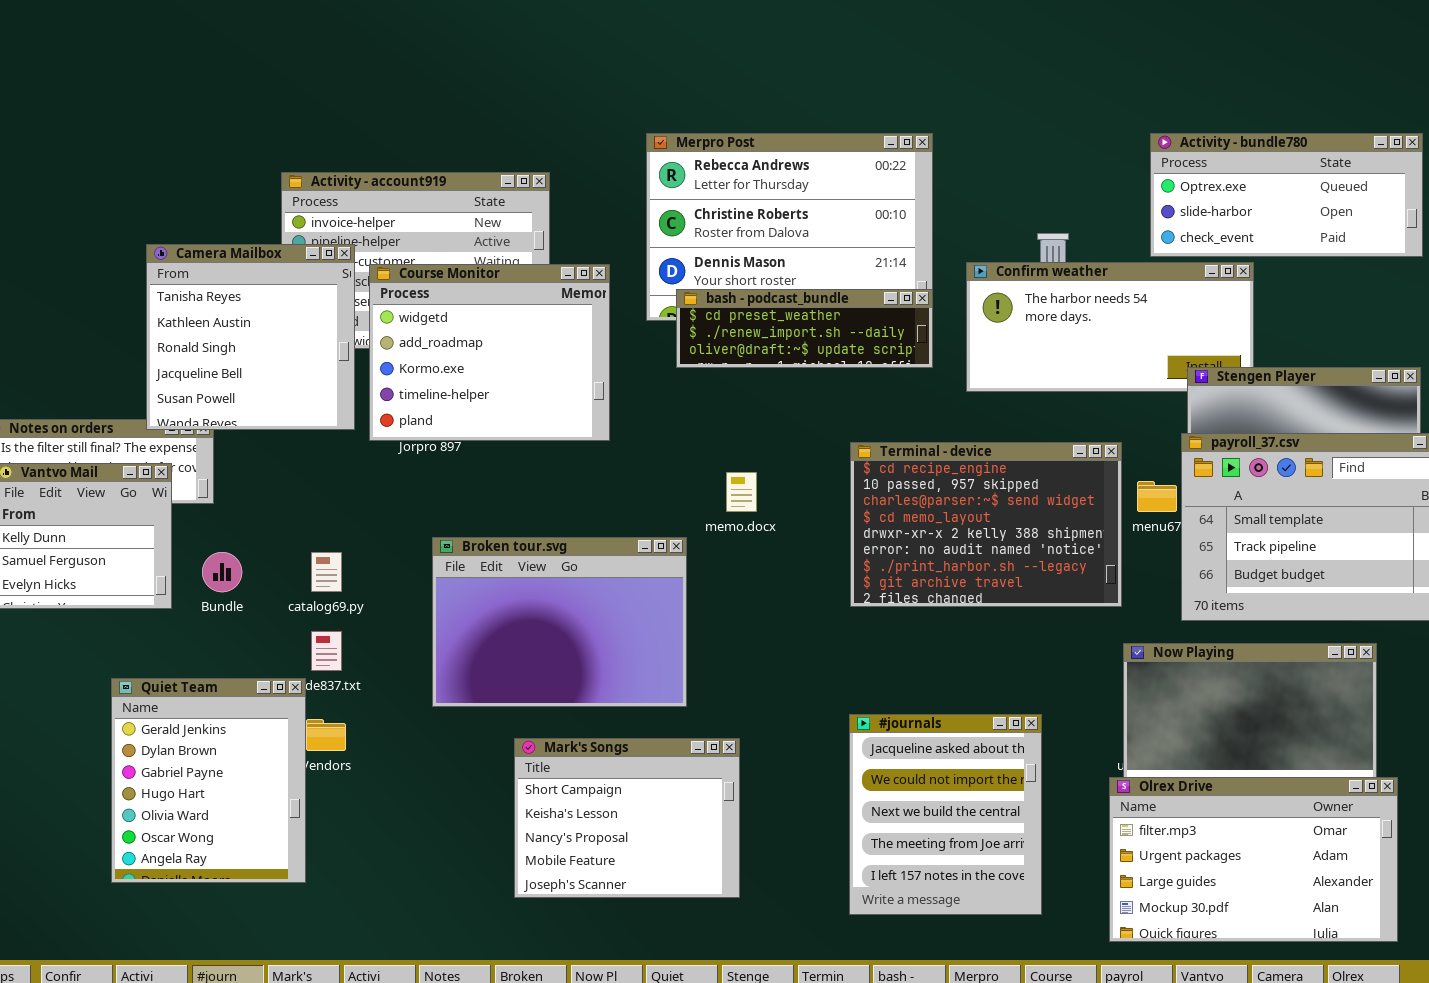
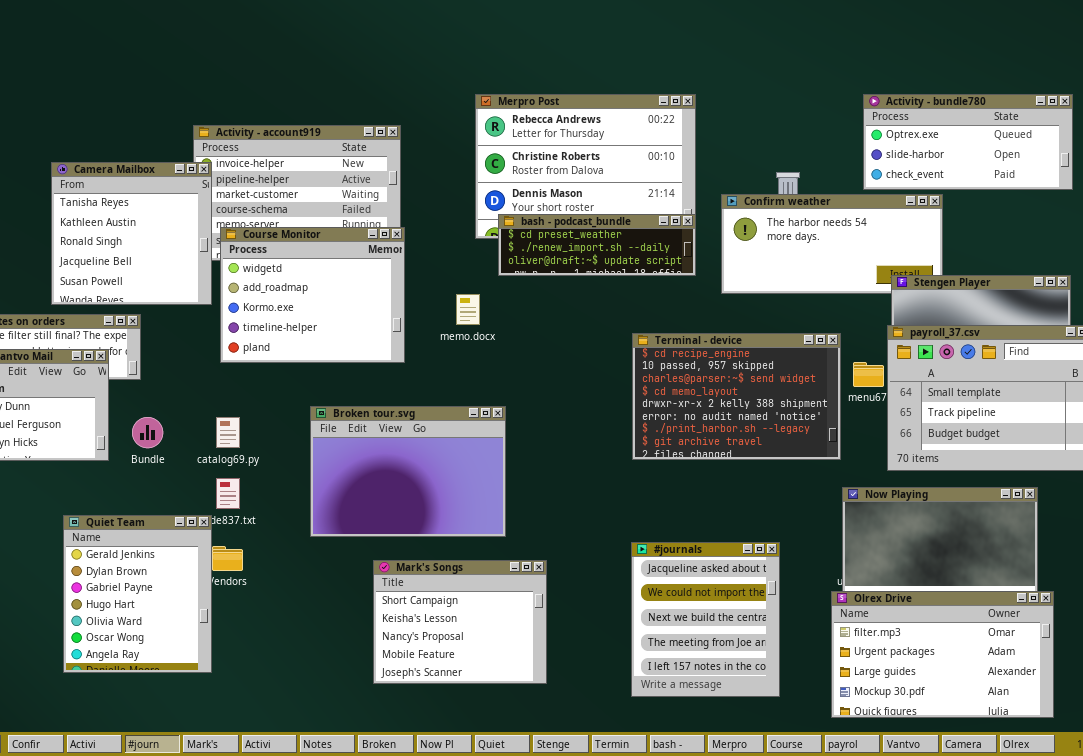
Camera Mailbox: [146,244,355,430] -> [51,162,212,305], moved
Course Monitor: [369,264,610,441] -> [220,227,405,363], moved
memo.docx: [726,472,757,512] -> [456,294,480,325], moved

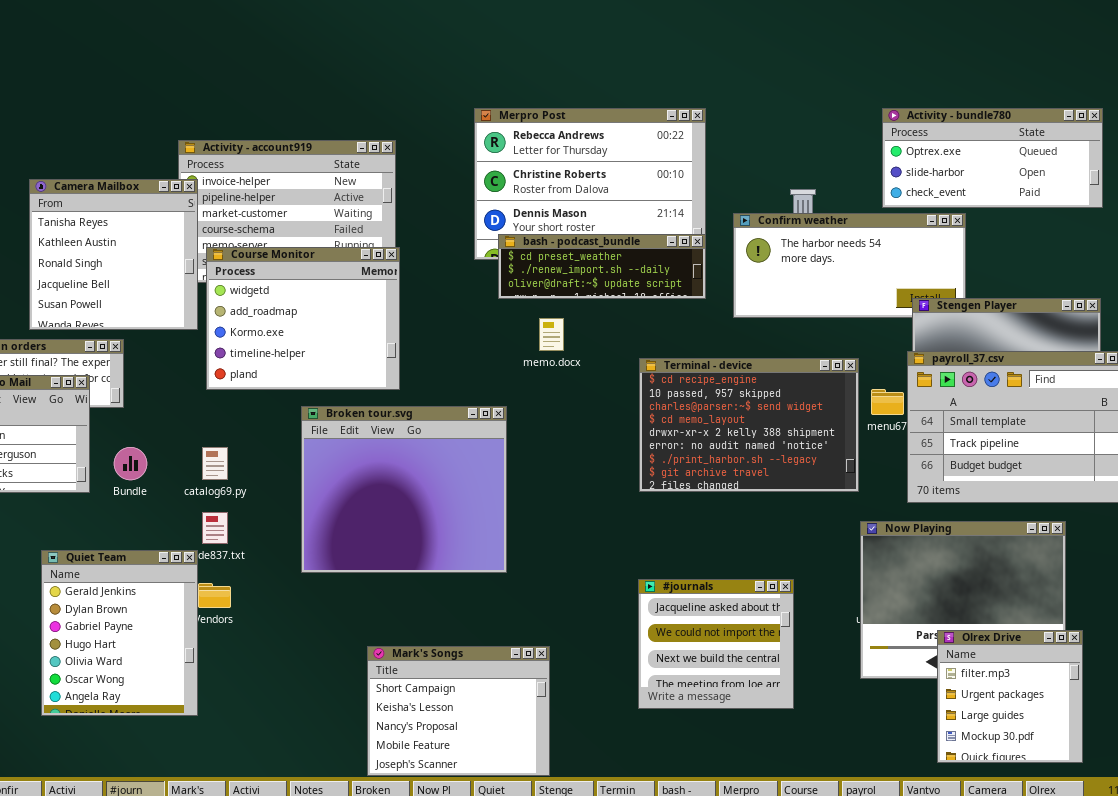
memo.docx: [456,294,480,325] -> [539,318,564,351], moved
Broken tour.svg: [310,406,506,537] -> [301,406,507,573], resized
#journals: [631,542,780,697] -> [638,579,794,709], resized
Mark's Songs: [373,560,547,684] -> [367,646,550,776], moved
Olrex Drive: [831,591,1054,718] -> [937,630,1083,763], resized

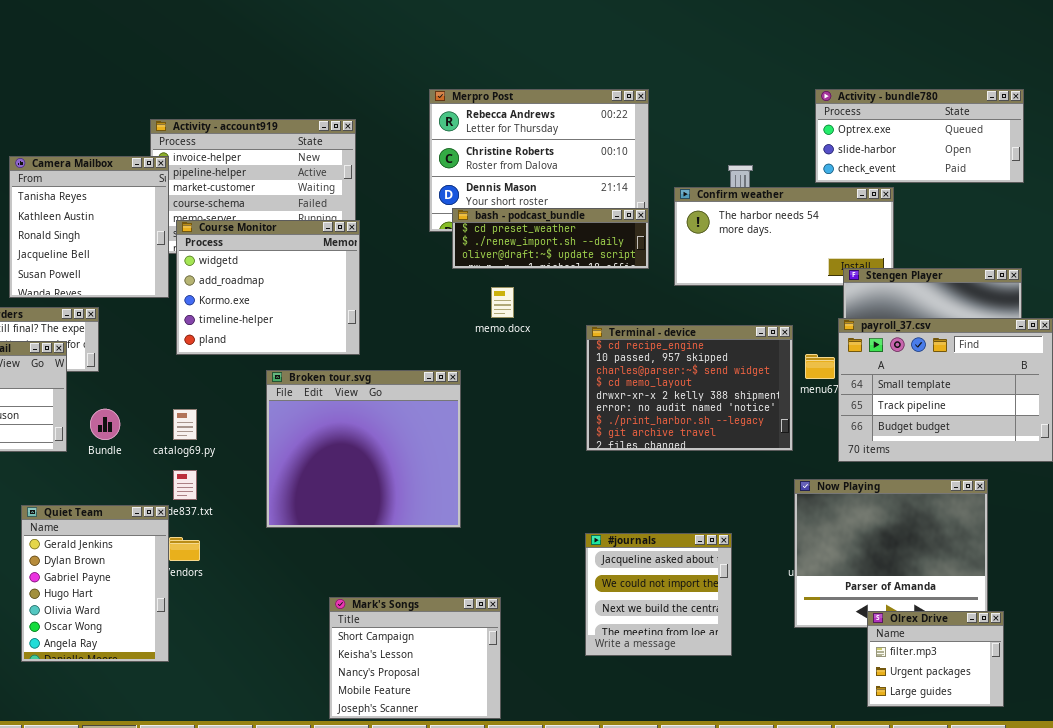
Olrex Drive: [937,630,1083,763] -> [867,611,1004,707], resized

